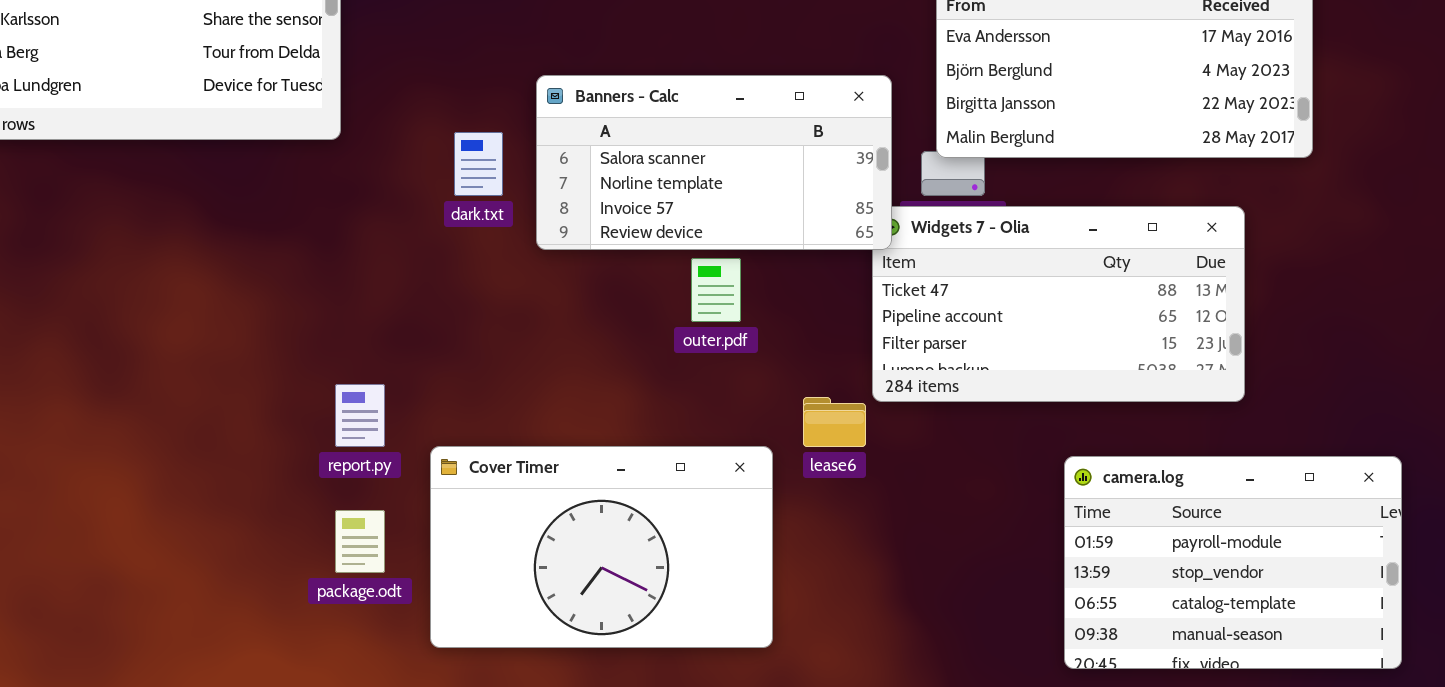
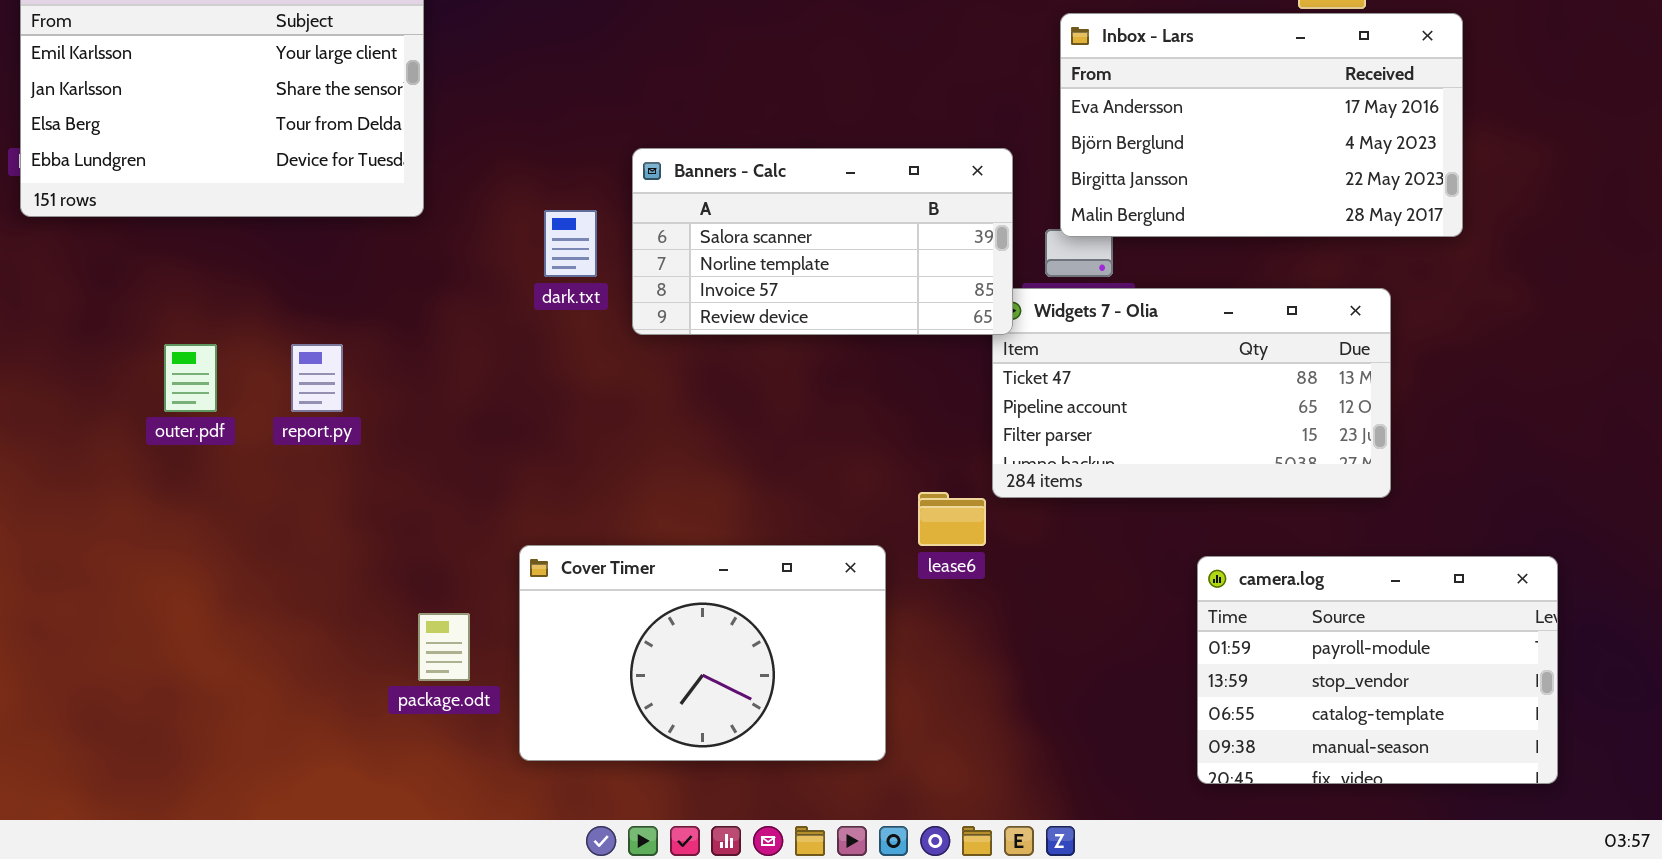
outer.pdf: [691,258,741,322] -> [164,344,217,412], moved
report.py: [335,384,385,447] -> [291,344,343,412], moved

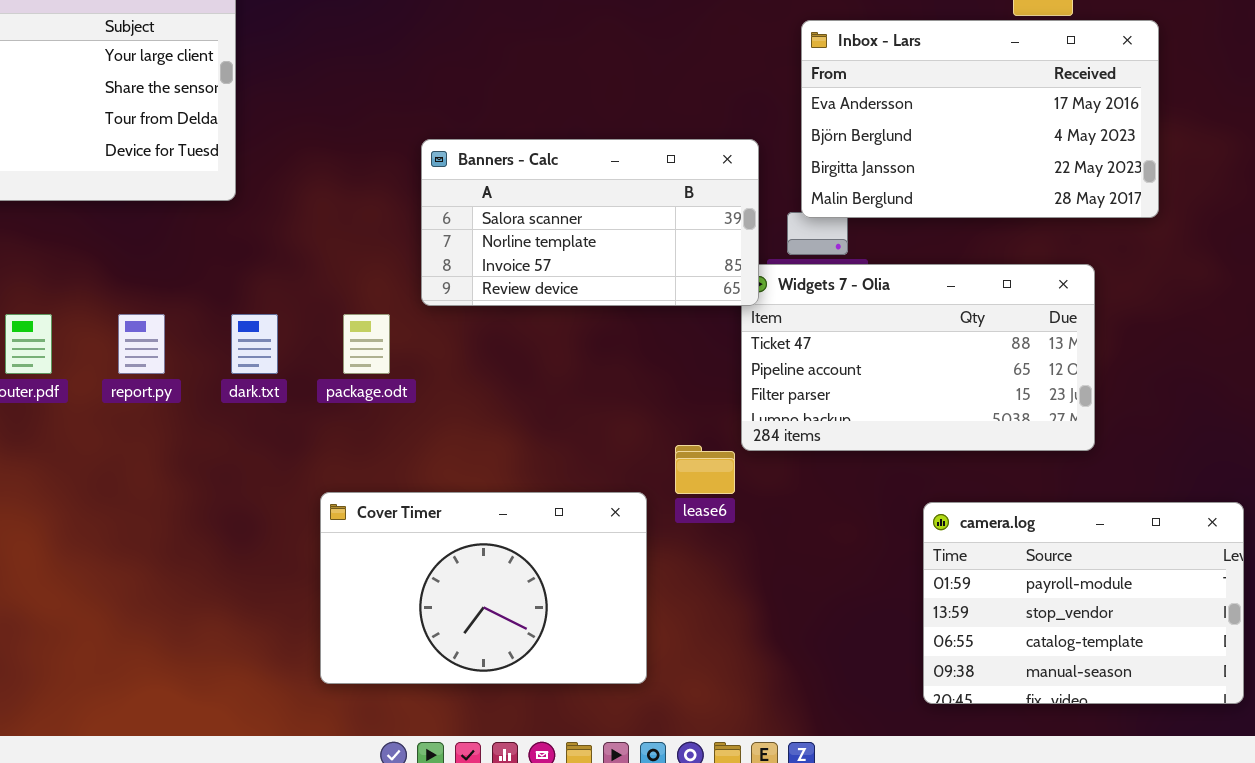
dark.txt: [544,210,597,277] -> [231,314,278,374], moved
package.odt: [418,613,470,681] -> [343,314,390,374], moved

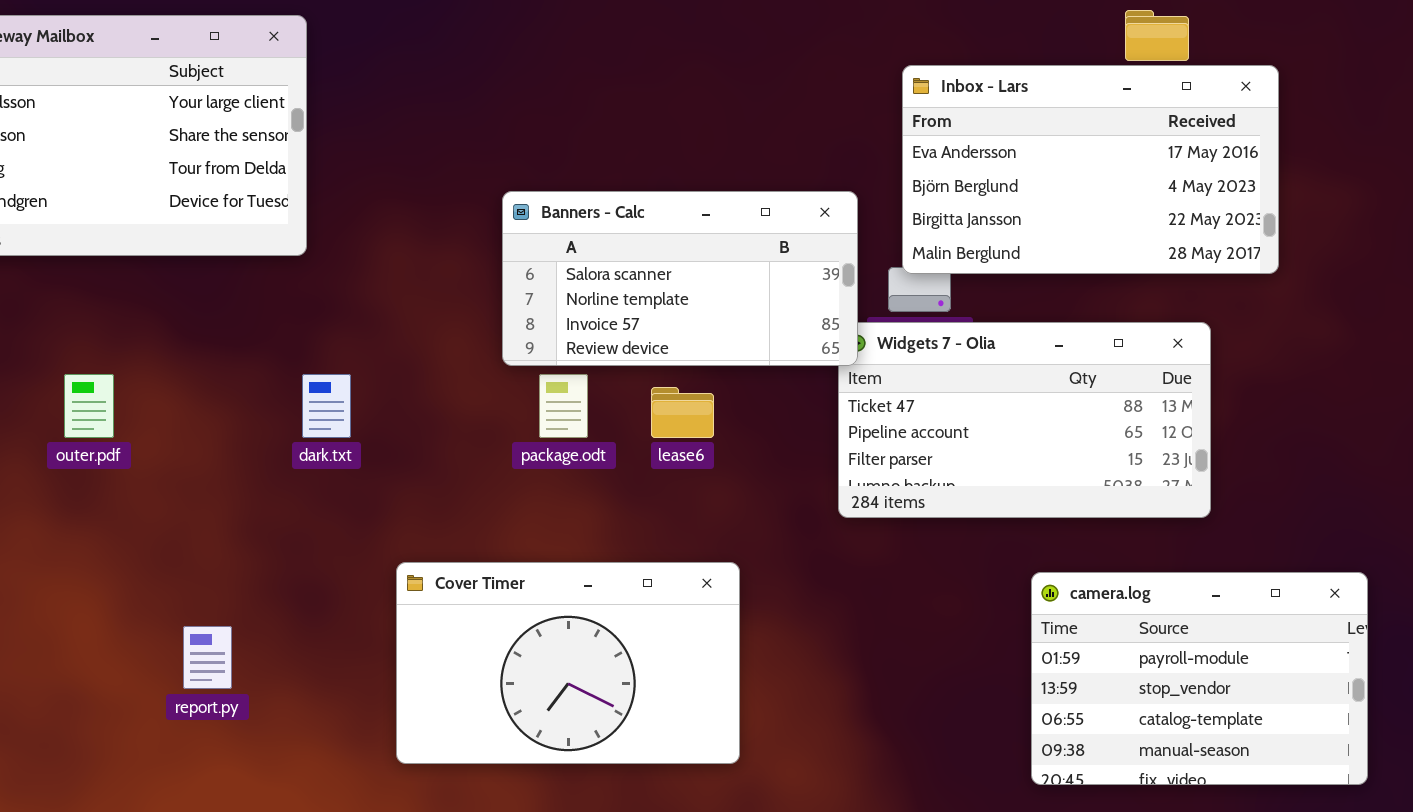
report.py: [118,314,165,374] -> [183,626,232,689], moved
package.odt: [343,314,390,374] -> [539,374,588,438], moved
lease6: [675,445,735,494] -> [651,387,714,438], moved

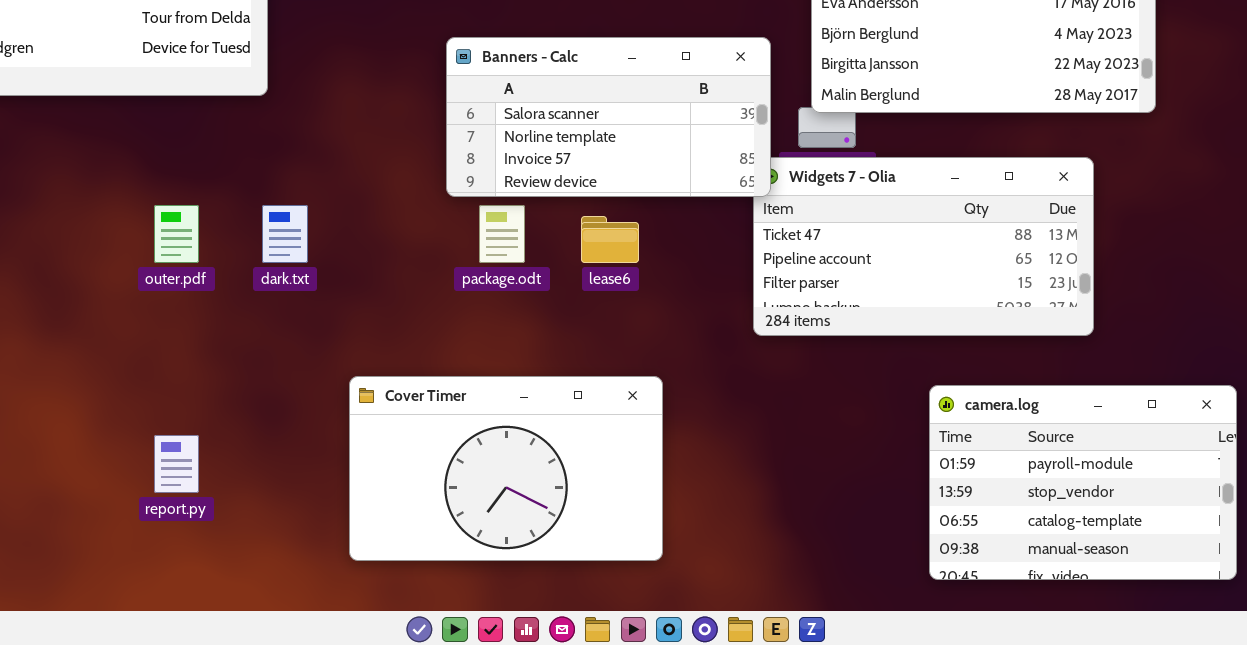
outer.pdf: [64,374,114,438] -> [154,205,199,263], moved

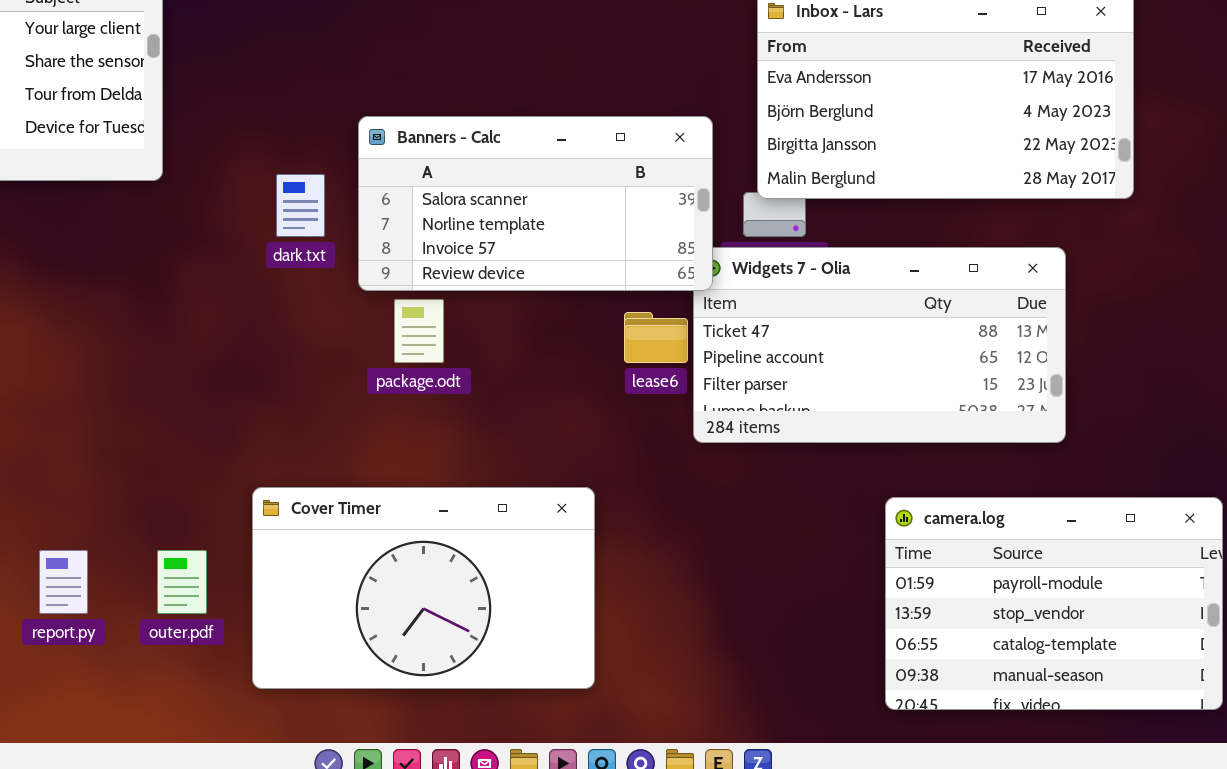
outer.pdf: [154,205,199,263] -> [157,550,207,614], moved
dark.txt: [262,205,308,263] -> [276,174,325,237], moved
lease6: [581,216,639,263] -> [624,312,688,363], moved

